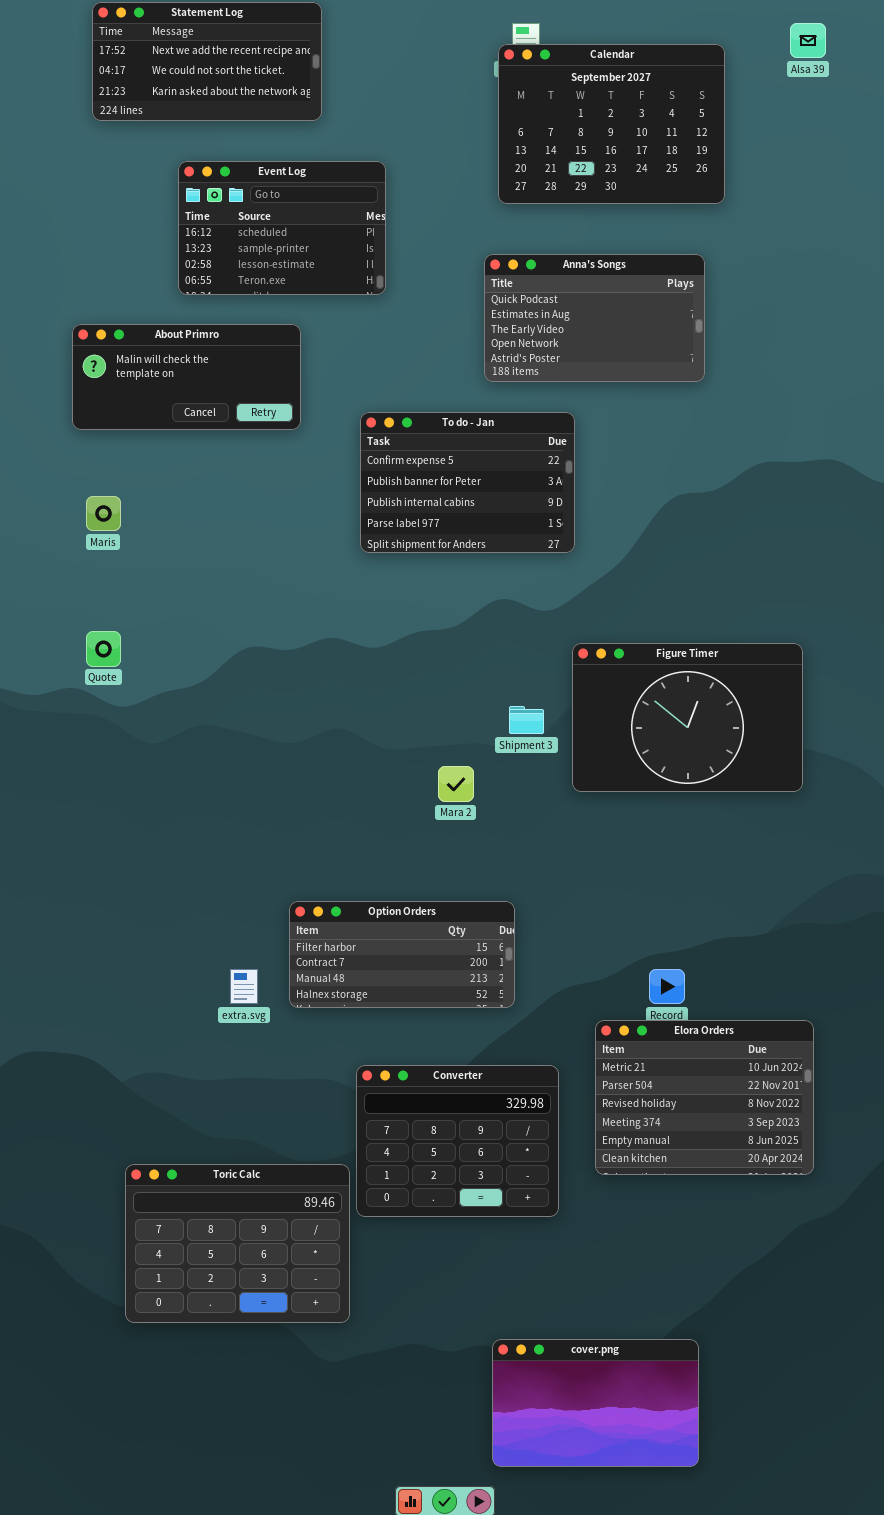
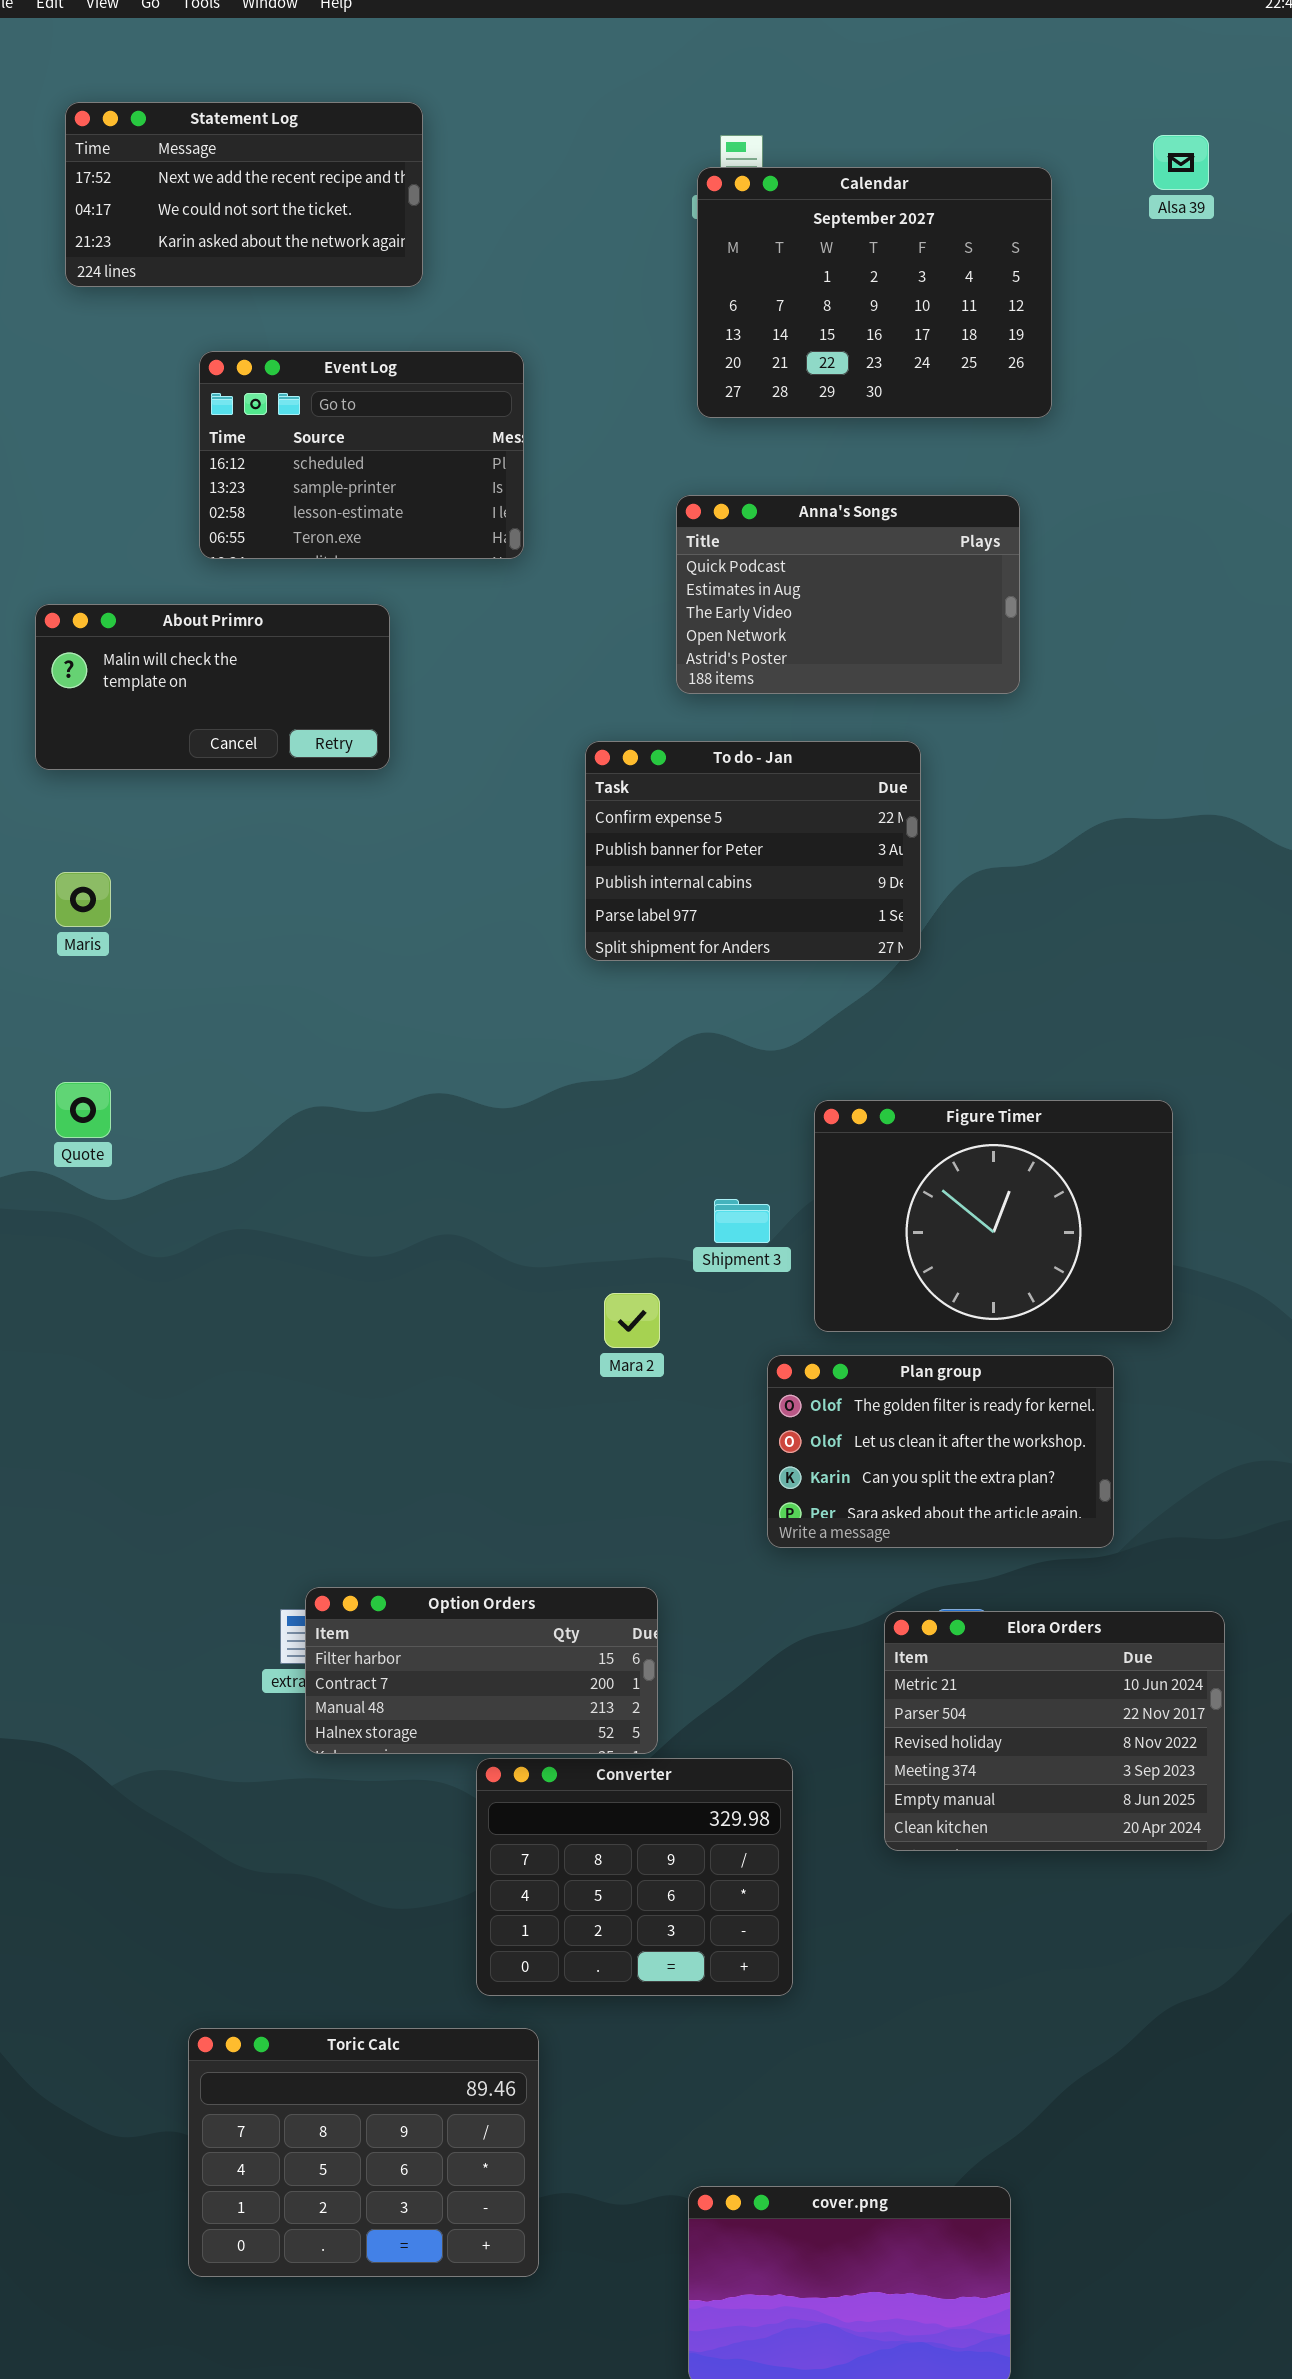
To do - Jan: [360,412,575,553] -> [585,741,921,961], moved
Plan group: none -> [767,1355,1114,1548], opened
Option Orders: [289,901,515,1008] -> [305,1587,658,1754], moved
Elora Orders: [595,1020,814,1175] -> [884,1611,1225,1851], moved
Toric Calc: [125,1164,350,1323] -> [188,2028,539,2277], moved

